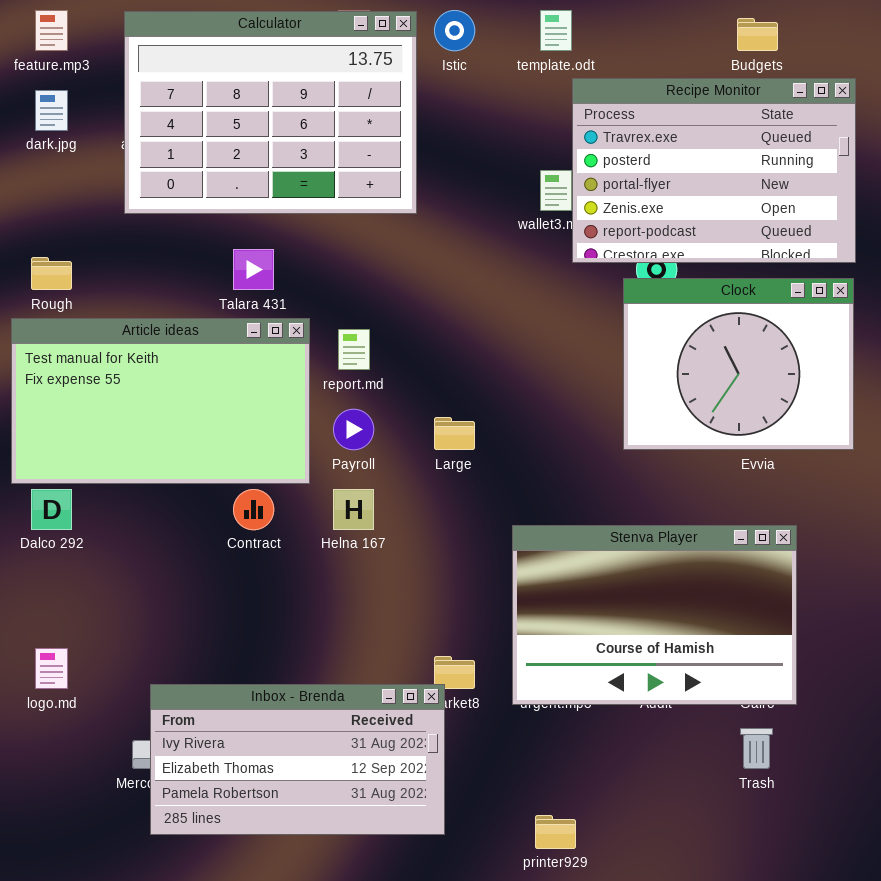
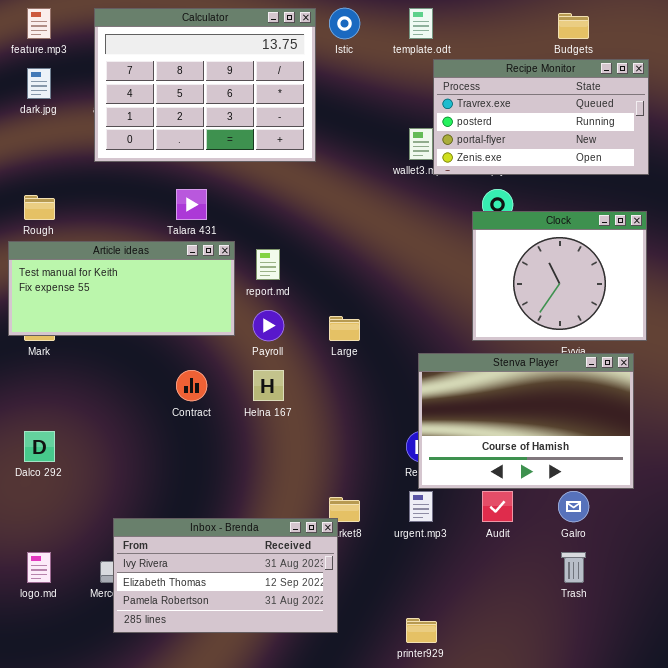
Recipe Monitor: [572,78,856,263] -> [433,59,649,175], resized
Article ideas: [11,318,310,484] -> [8,241,235,336], resized
Dalco 292: [31,489,72,530] -> [24,431,55,462], moved
Stenva Player: [512,525,797,705] -> [418,353,634,489], moved
logo.md: [35,648,68,689] -> [27,552,51,583], moved

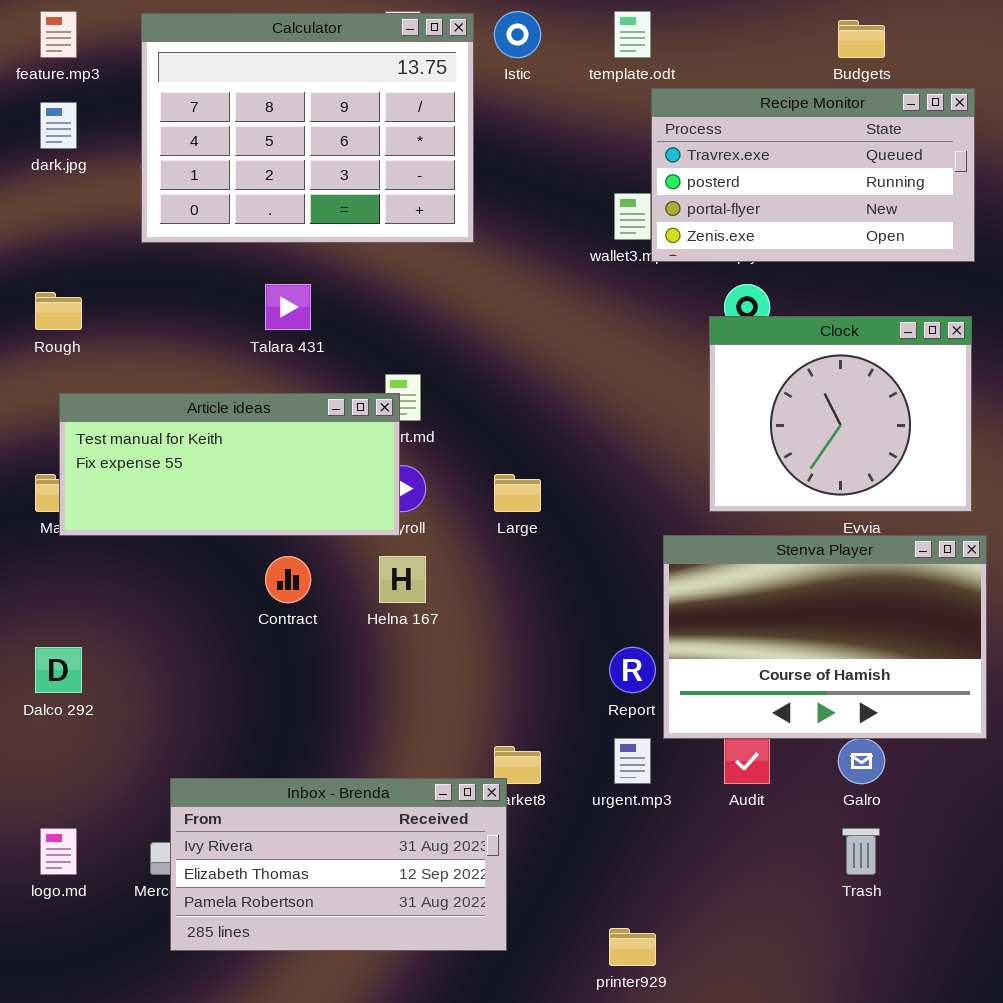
Article ideas: [8,241,235,336] -> [59,393,400,536], moved
Stenva Player: [418,353,634,489] -> [663,535,987,739], moved

